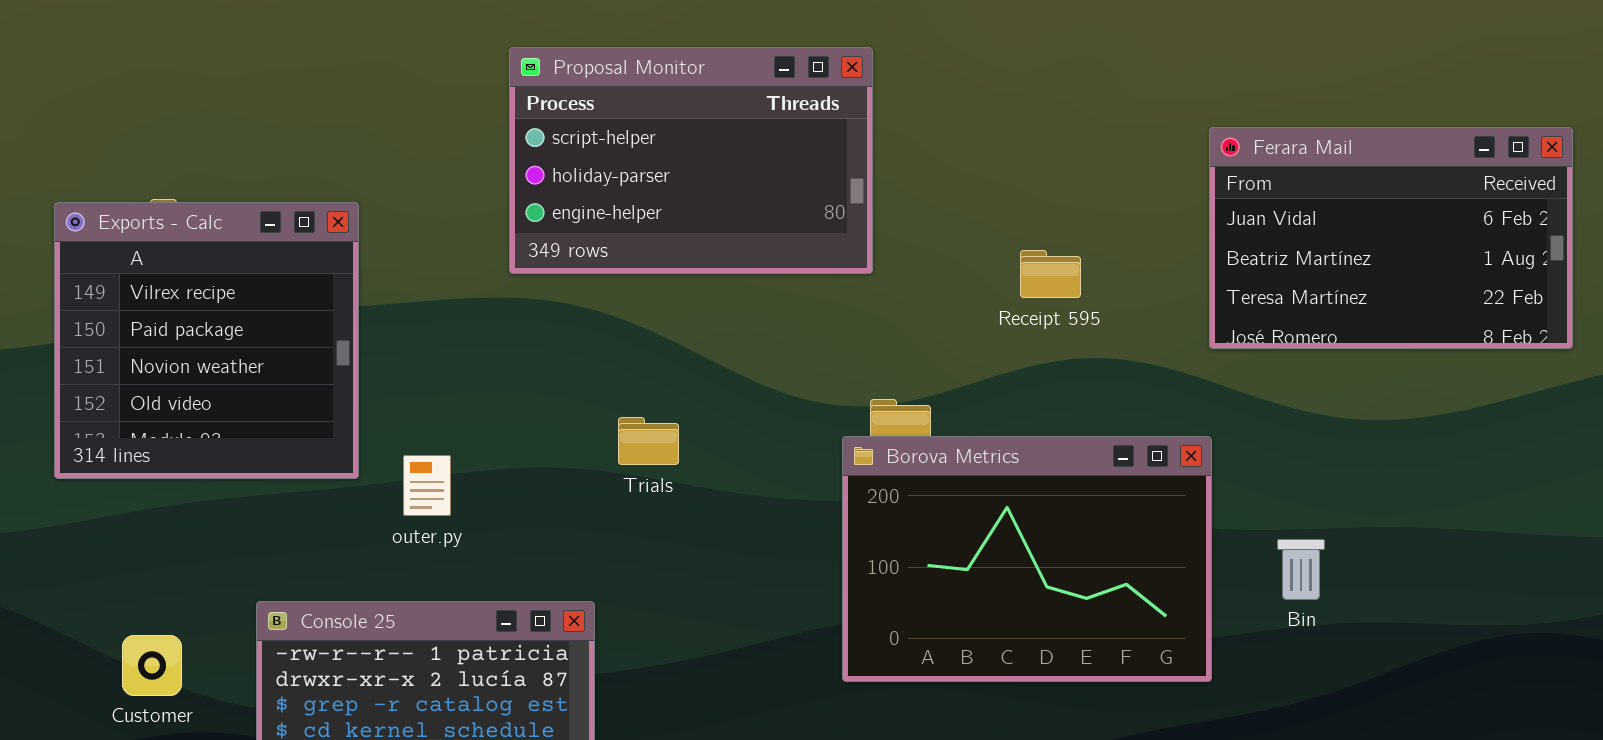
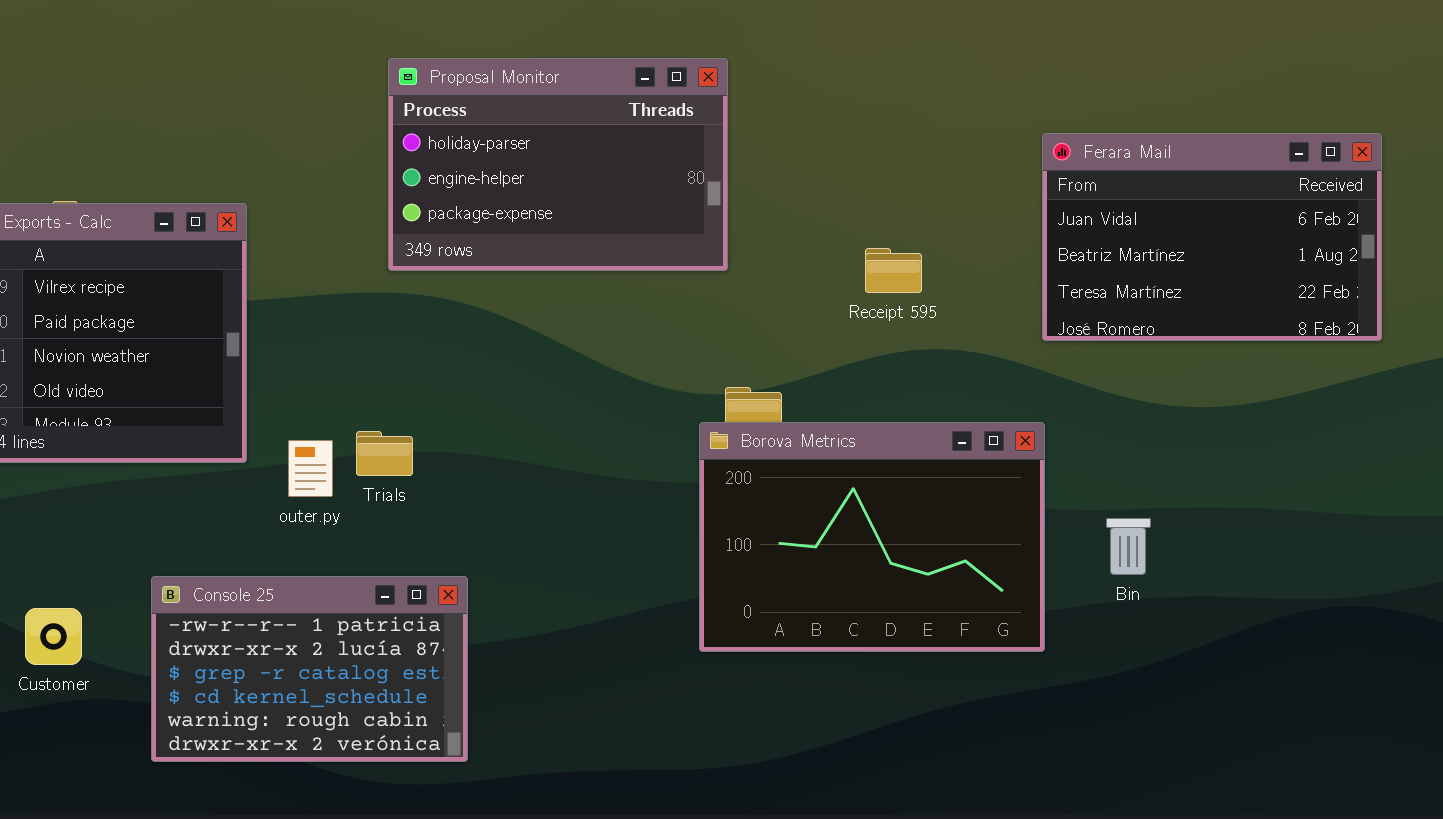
Proposal Monitor: [509,47,873,274] -> [388,58,728,271], scrolled down 1 row
Trials: [618,417,679,465] -> [356,431,413,476], moved

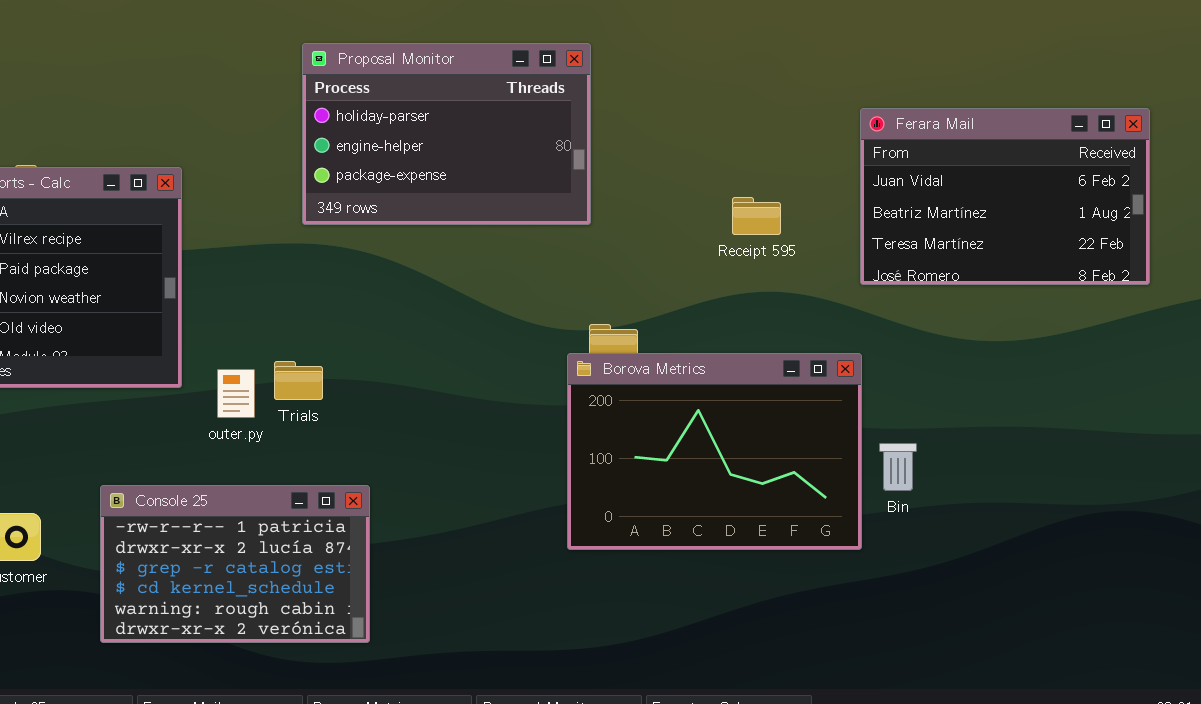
Receipt 595: [865,248,922,293] -> [732,197,781,235], moved
Bin: [1106,518,1151,575] -> [879,443,917,491], moved

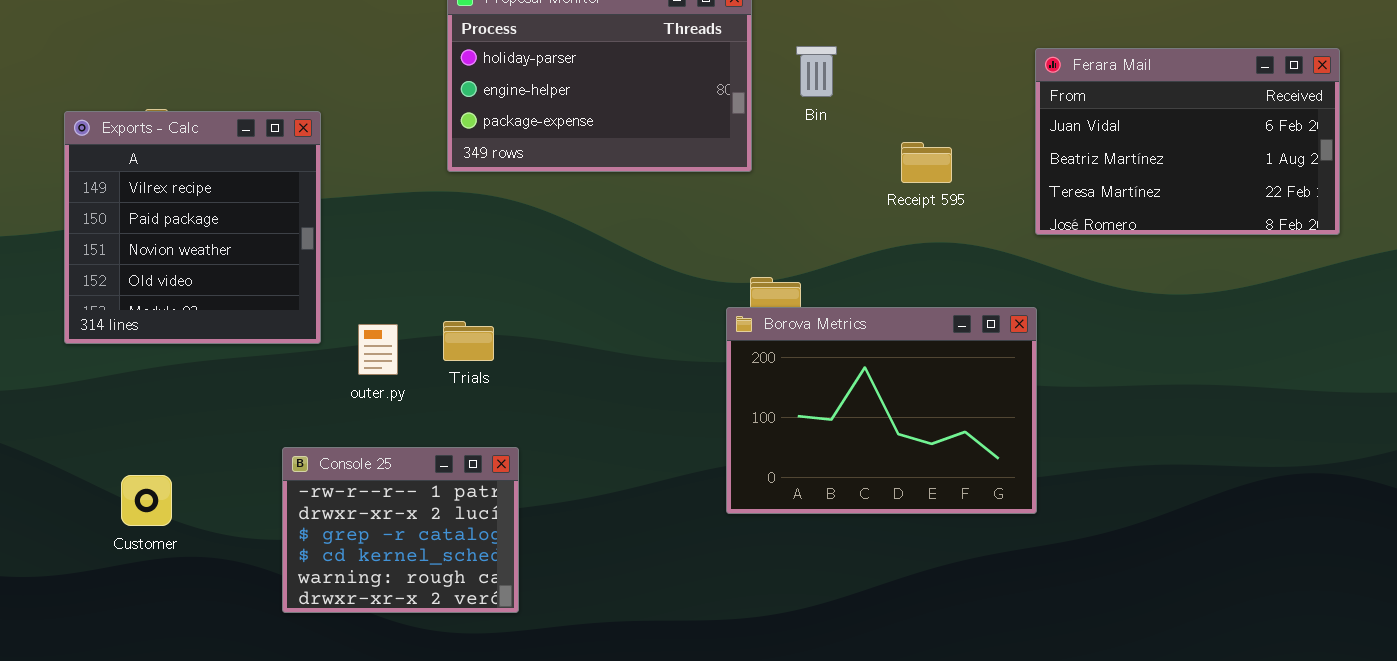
Trials: [274,361,323,400] -> [443,321,494,361], moved
Bin: [879,443,917,491] -> [796,46,837,97], moved
Console 25: [100,485,370,643] -> [282,447,519,613], resized

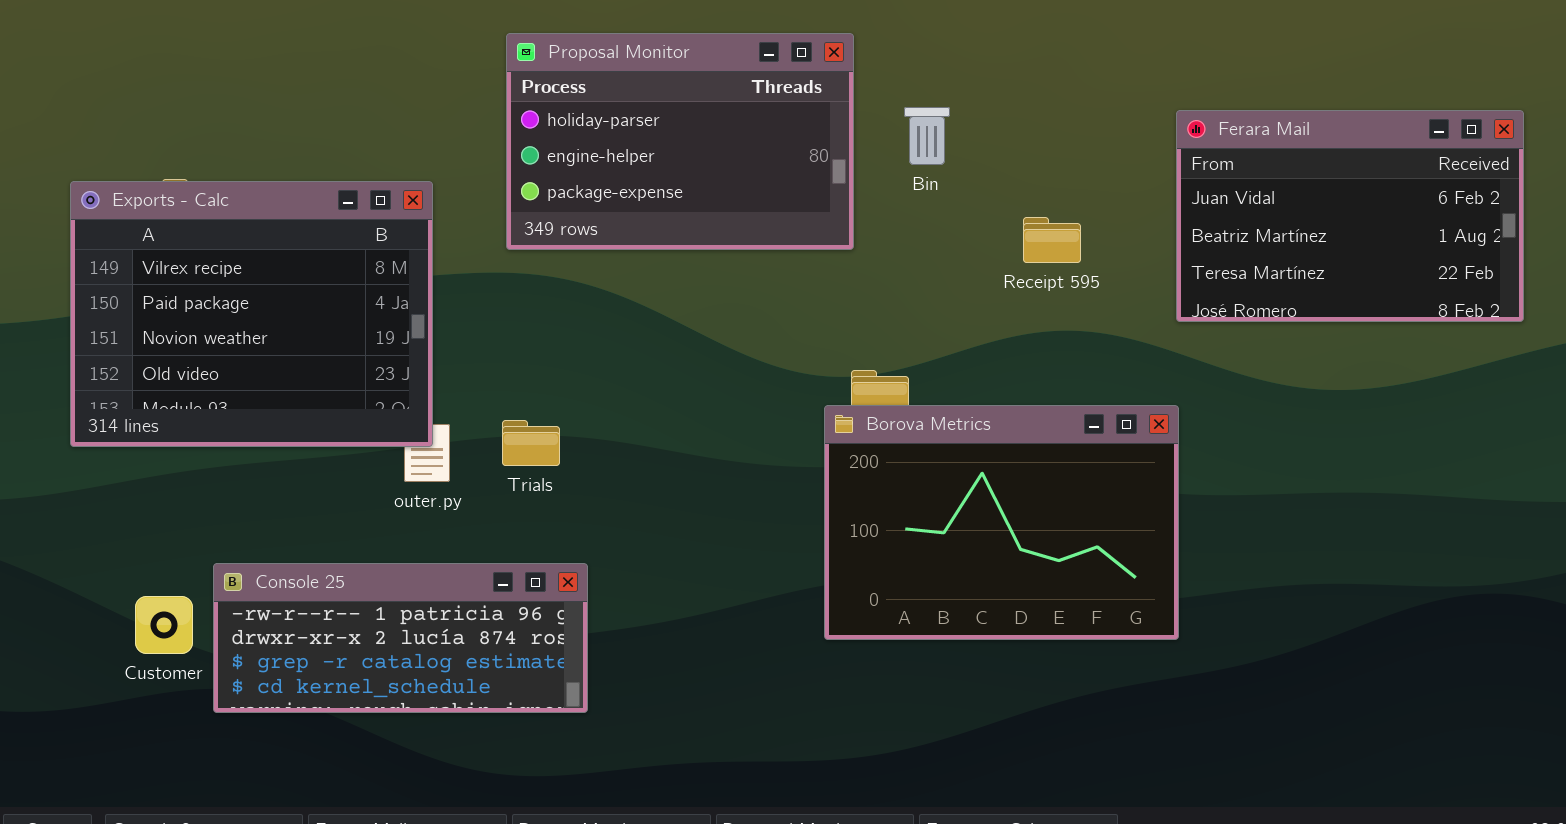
Exports - Calc: [64,111,321,344] -> [70,181,433,447], resized
Console 25: [282,447,519,613] -> [213,563,588,713], resized

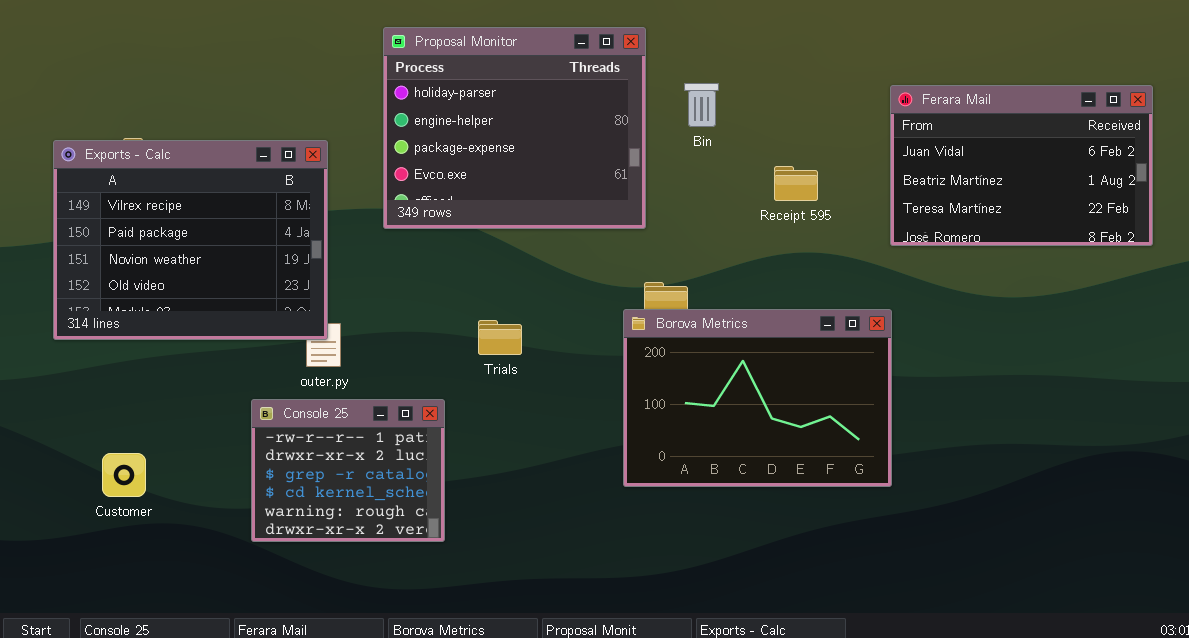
Proposal Monitor: [506,33,854,250] -> [383,27,646,229], resized
Trials: [502,420,560,466] -> [478,320,522,355], moved
Console 25: [213,563,588,713] -> [251,399,445,542], resized

